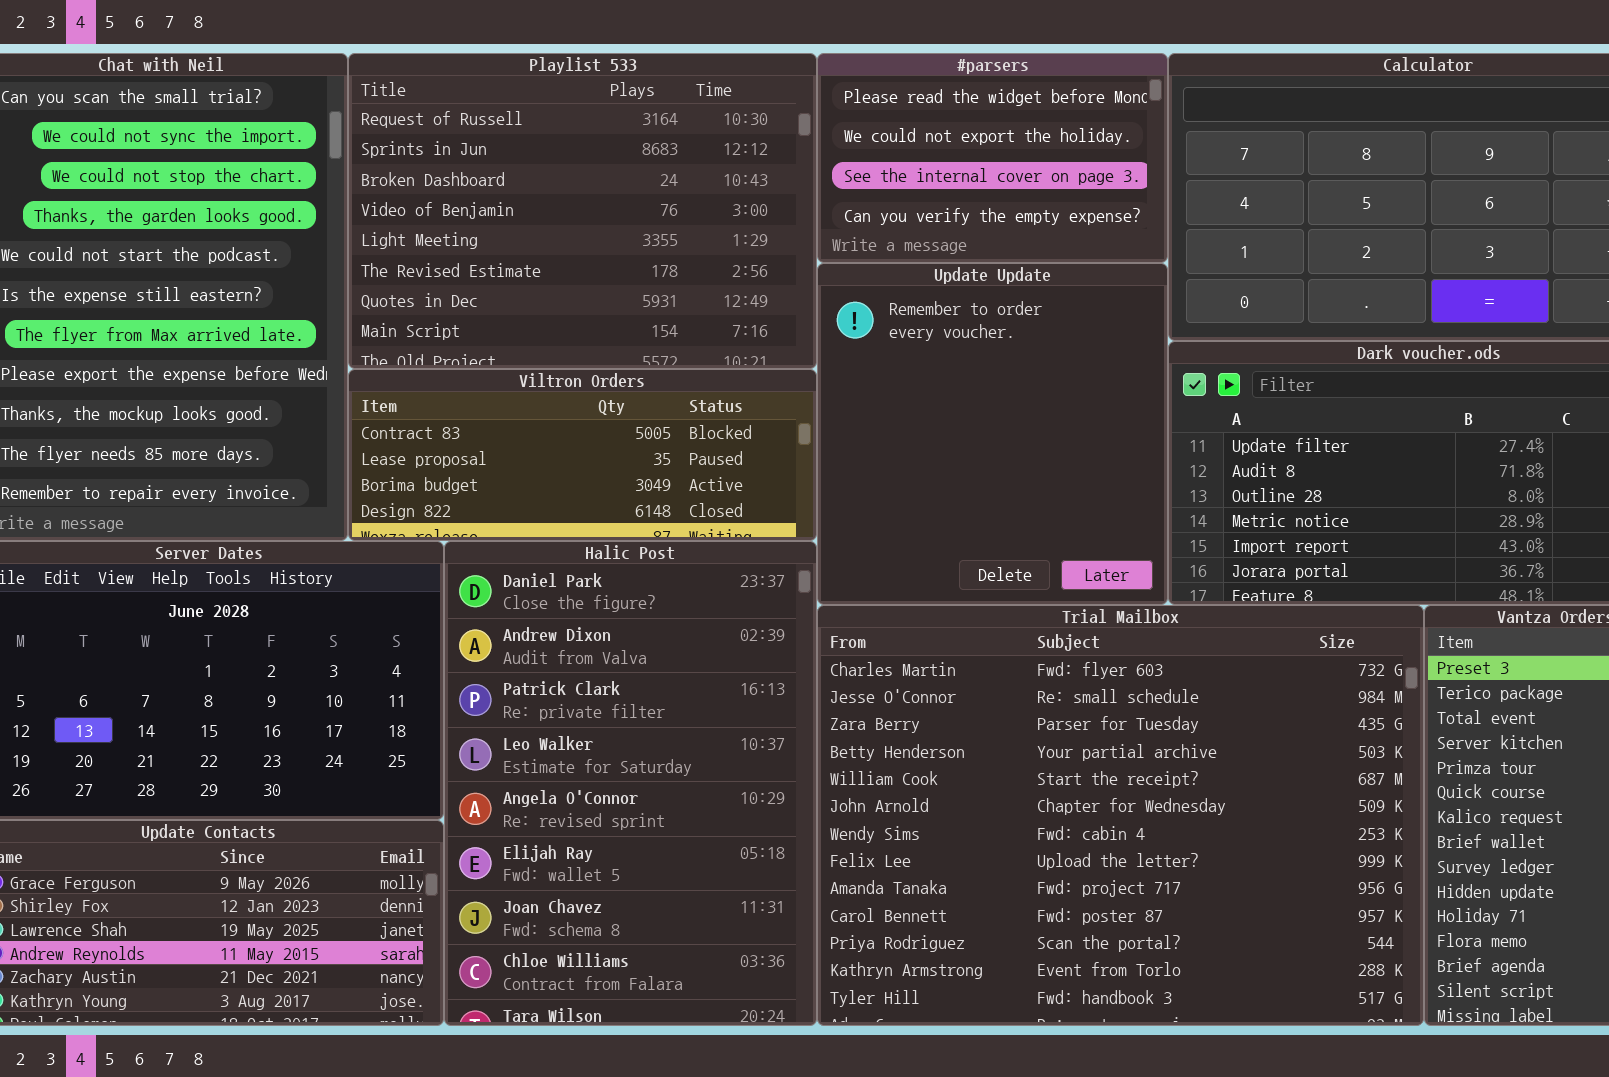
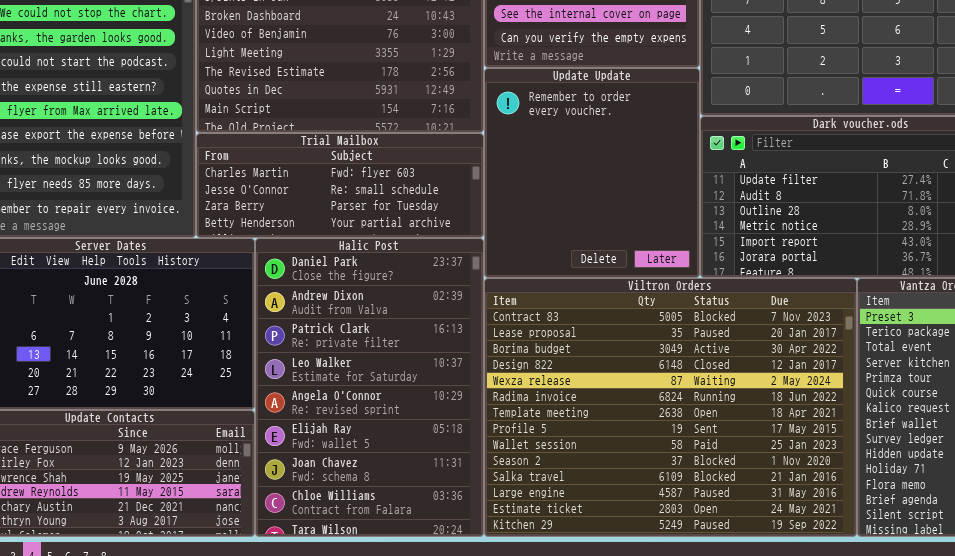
Viltron Orders: [348,369,817,541] -> [484,278,857,537], moved, resized
Trial Mailbox: [817,605,1424,1026] -> [196,133,484,238], moved, resized

